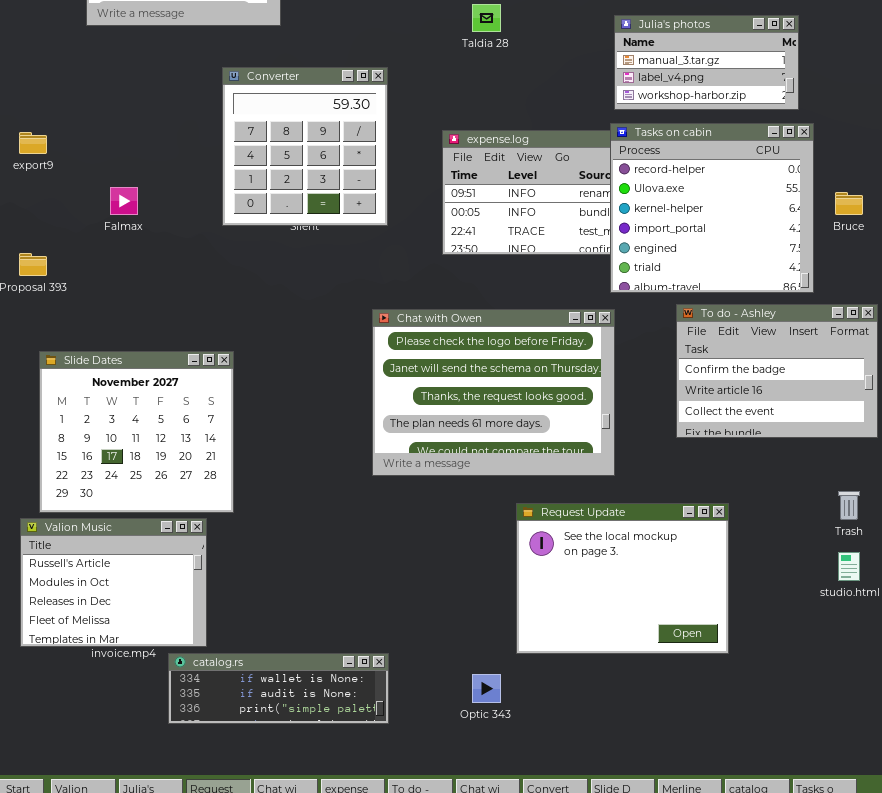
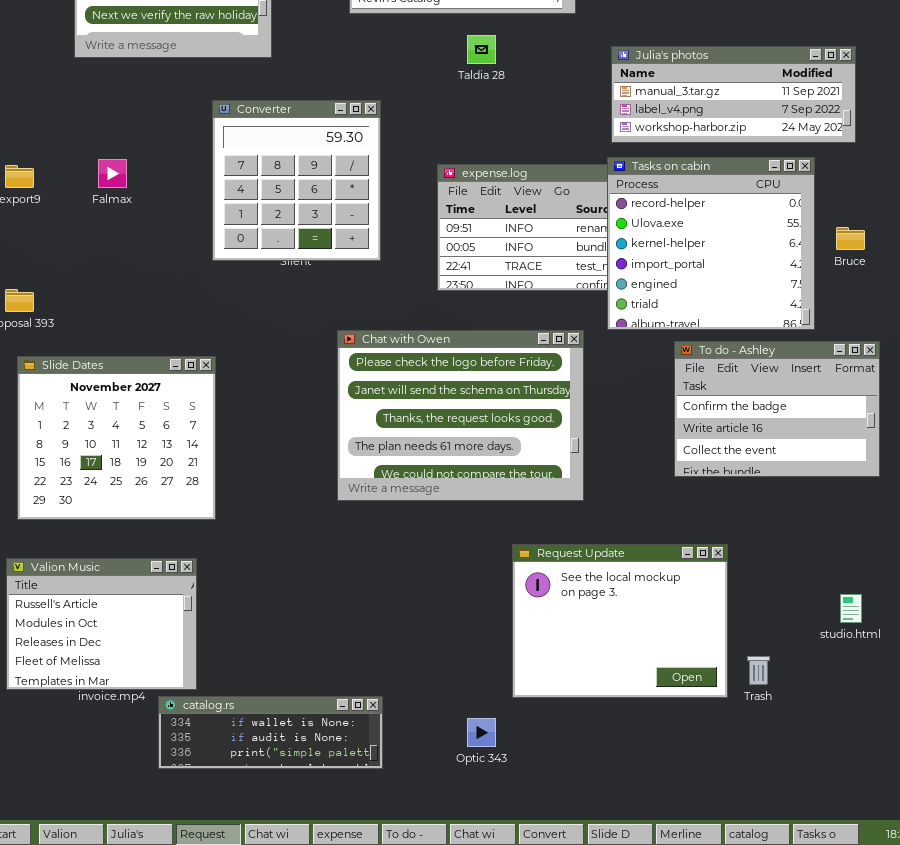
Julia's photos: [614,15,799,110] -> [611,46,856,143], resized
Falmax: [110,187,138,215] -> [98,159,127,188], moved
Chat with Owen: [372,309,615,476] -> [337,330,584,501], moved
Slide Dates: [39,351,234,513] -> [17,356,216,520], moved
Trash: [838,491,860,520] -> [747,656,770,685], moved

